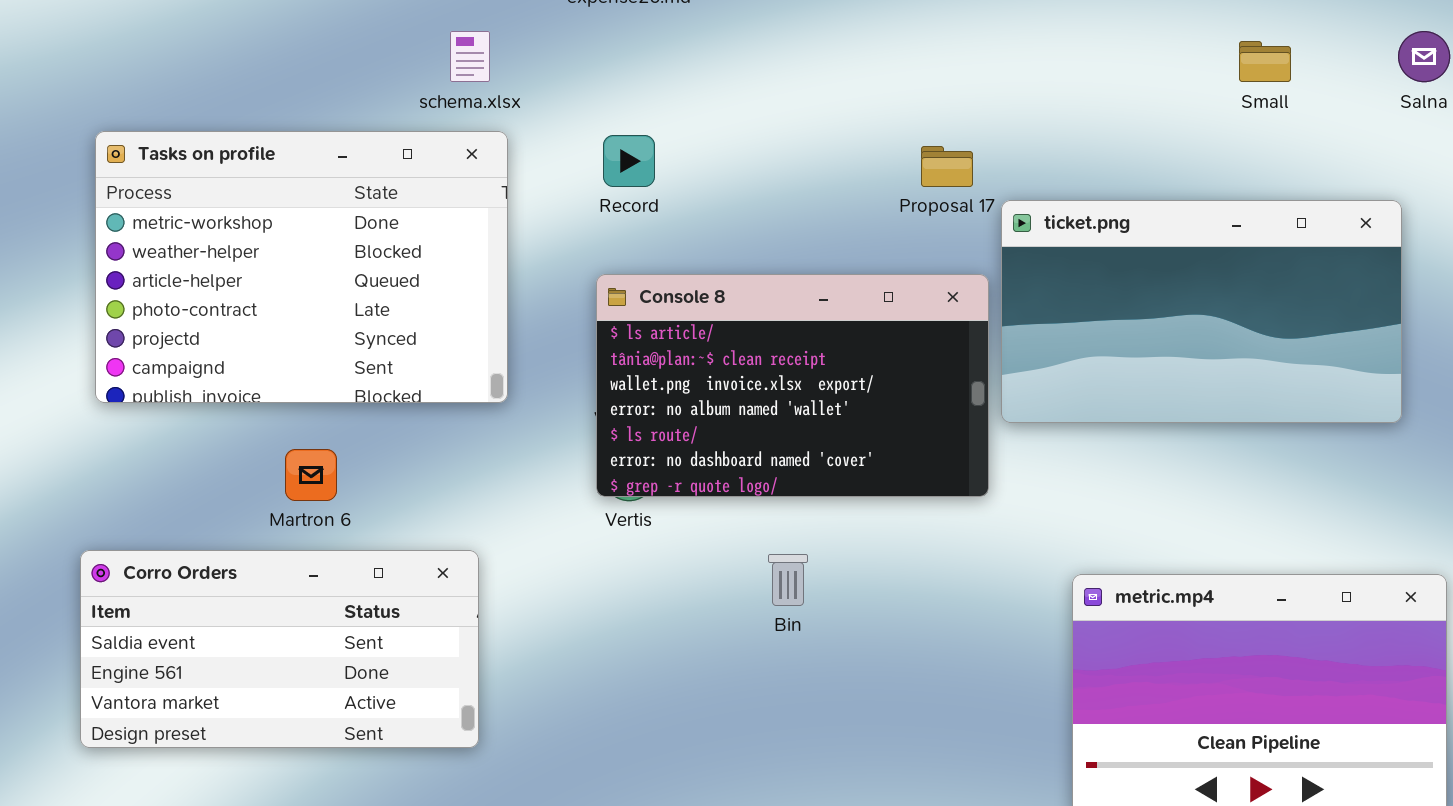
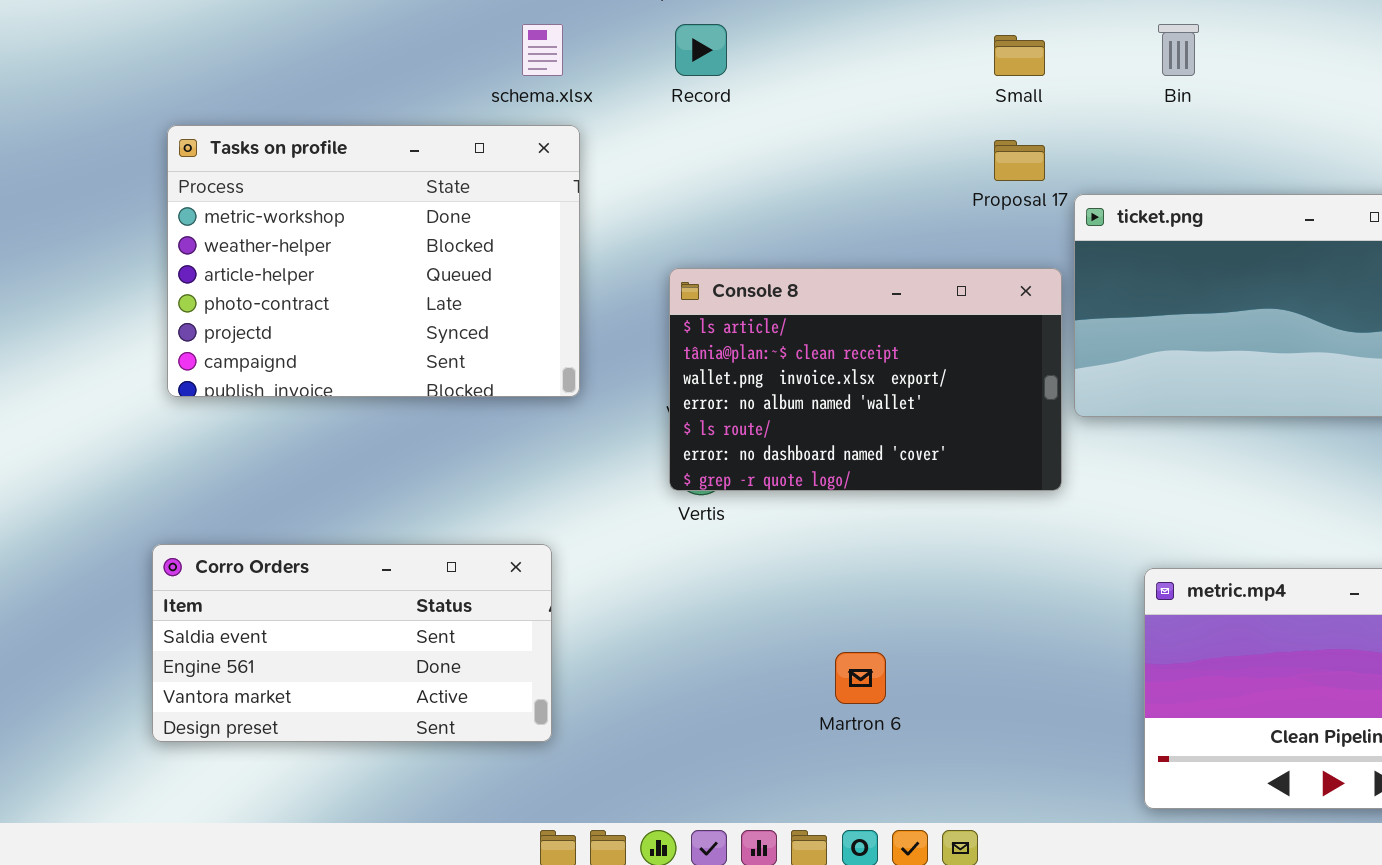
Small: [1239,41,1291,82] -> [994,35,1045,76], moved
Record: [603,135,655,187] -> [675,24,727,76], moved
Martron 6: [285,449,337,501] -> [835,652,886,704], moved
Bin: [768,554,808,606] -> [1158,24,1199,76], moved

